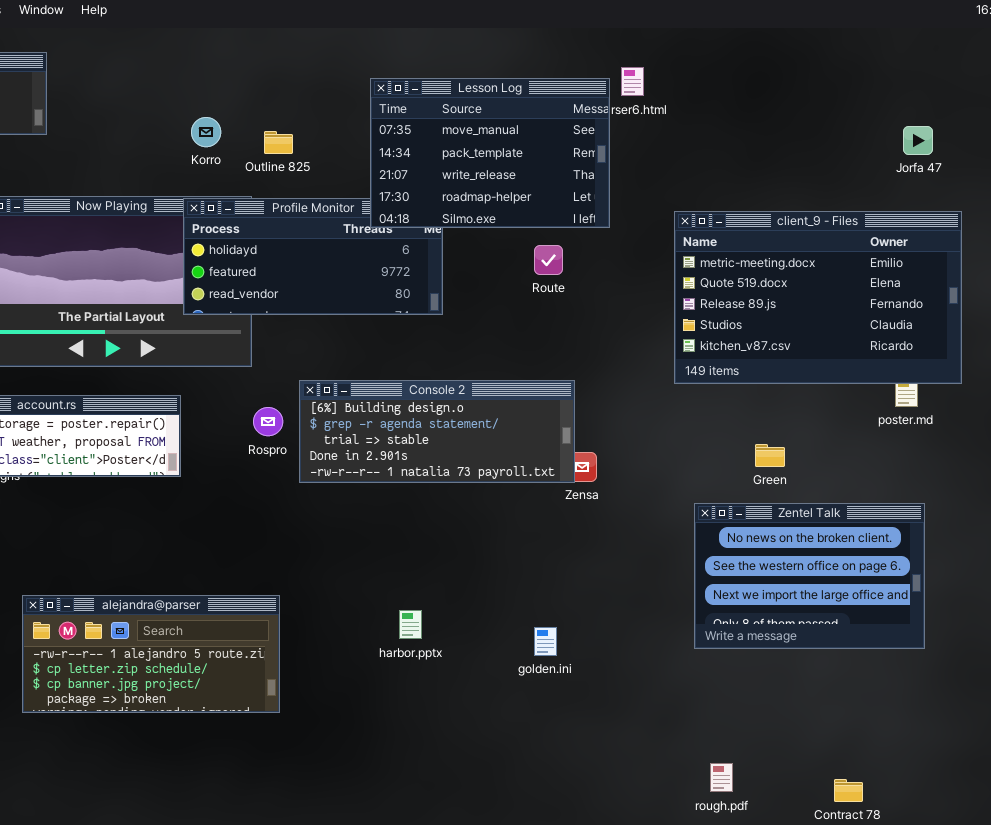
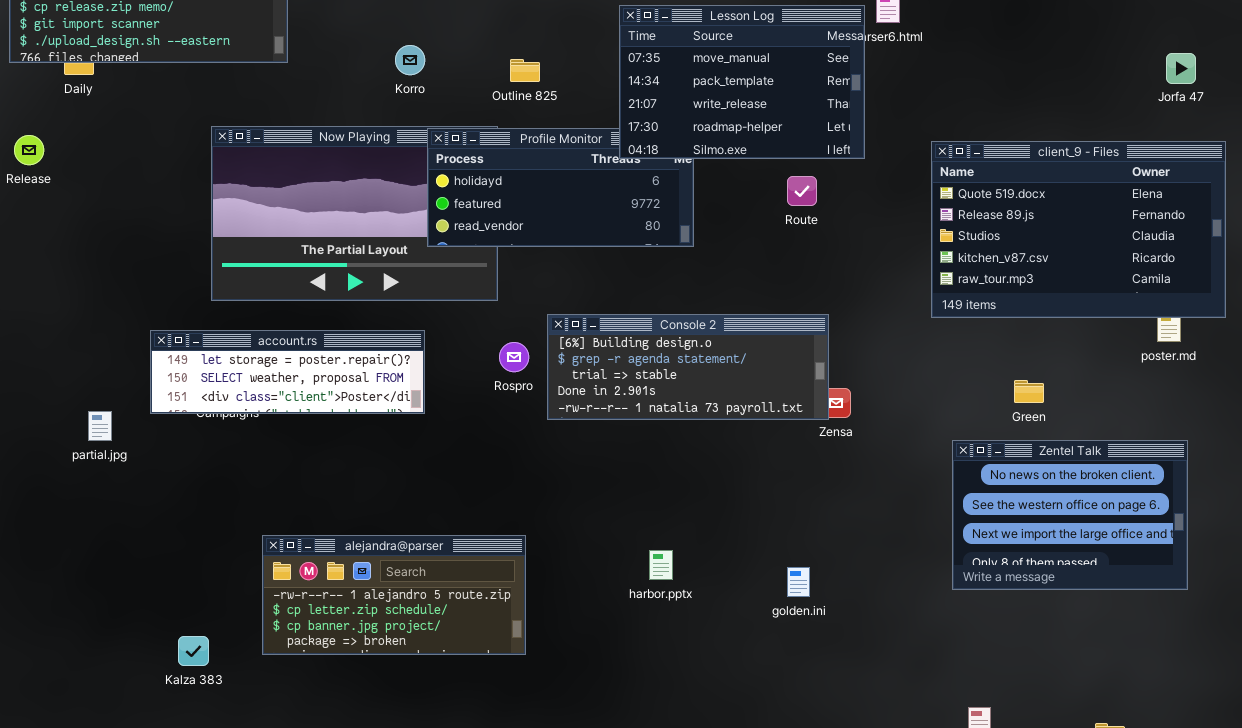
Korro: [191,117,221,147] -> [395,45,425,75], moved
client_9 - Files: [674,211,962,384] -> [931,141,1226,318], scrolled down 1 row

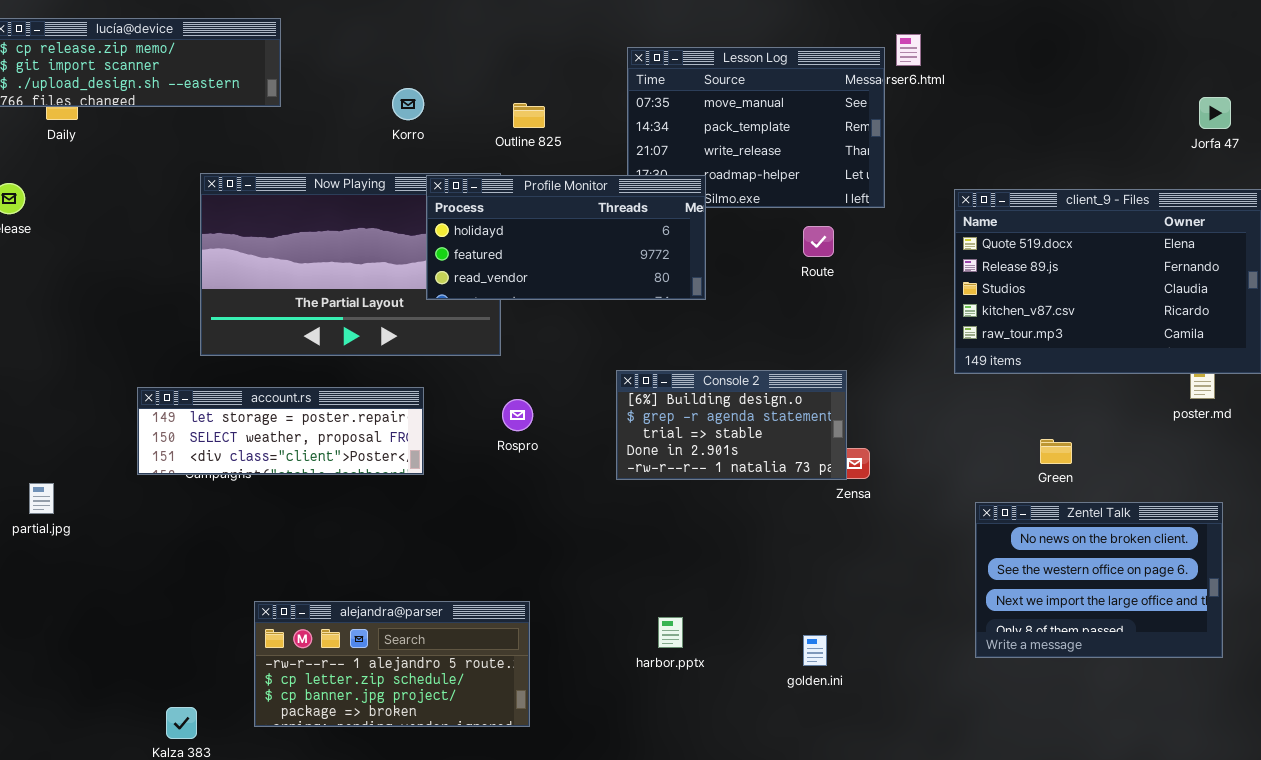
Profile Monitor: [427,128,694,247] -> [426,175,706,300], raised
Console 2: [547,314,829,420] -> [616,370,847,480], resized
partial.jpg: [88,411,112,441] -> [29,483,54,514], moved

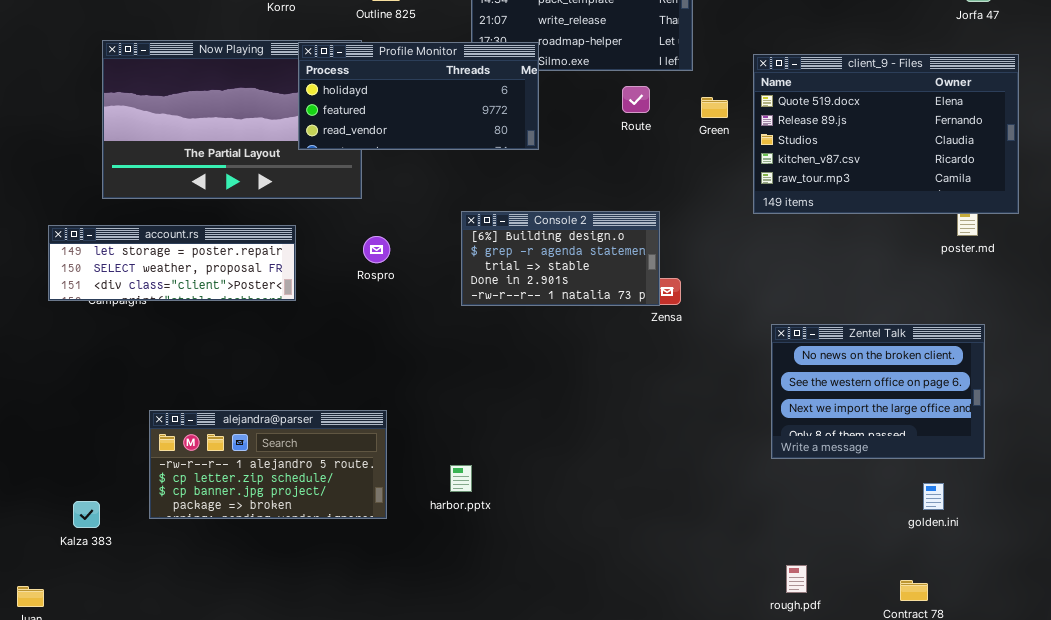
Green: [1040,439,1072,464] -> [701,97,728,118], moved
harbor.pptx: [658,617,683,648] -> [450,465,472,492], moved
golden.ini: [803,635,827,666] -> [923,483,944,510], moved

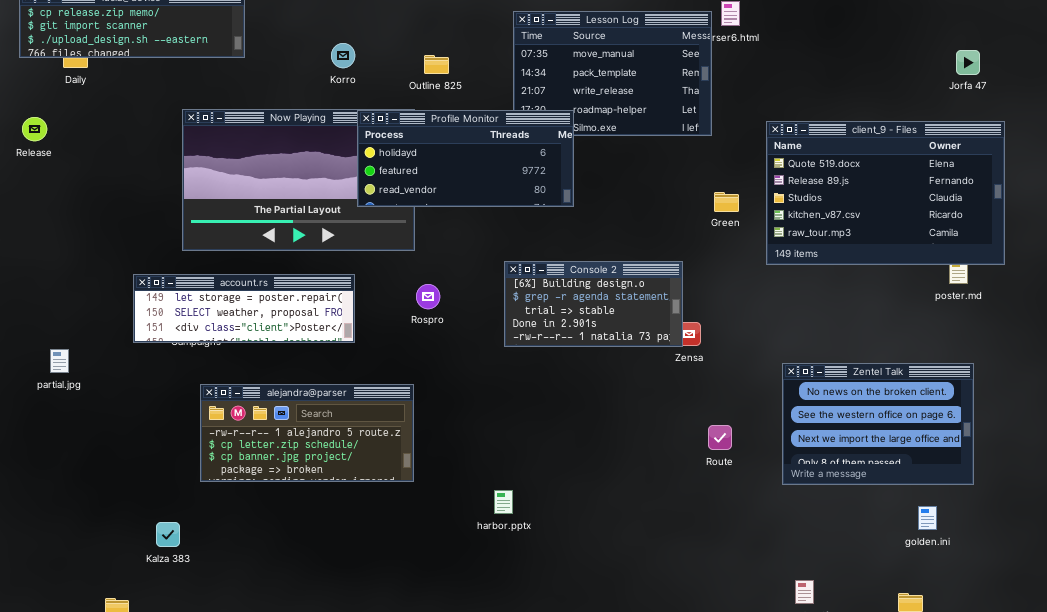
Route: [622,86,650,113] -> [708,425,732,450], moved
Green: [701,97,728,118] -> [714,192,739,212], moved
alejandra@parser: [149,410,387,519] -> [200,384,414,482], moved

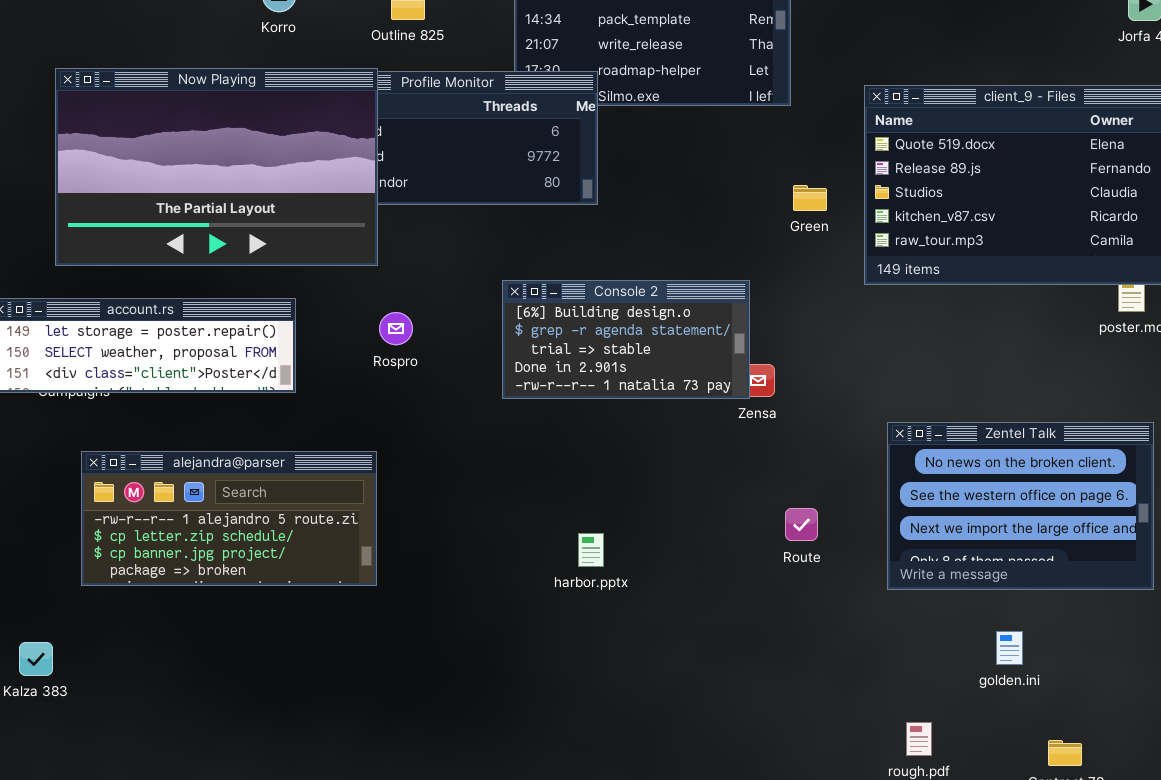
Now Playing: [182,109,415,251] -> [55,68,378,266], raised
harbor.pptx: [494,490,513,514] -> [578,533,604,567], moved
golden.ini: [918,506,937,530] -> [996,631,1023,665], moved

